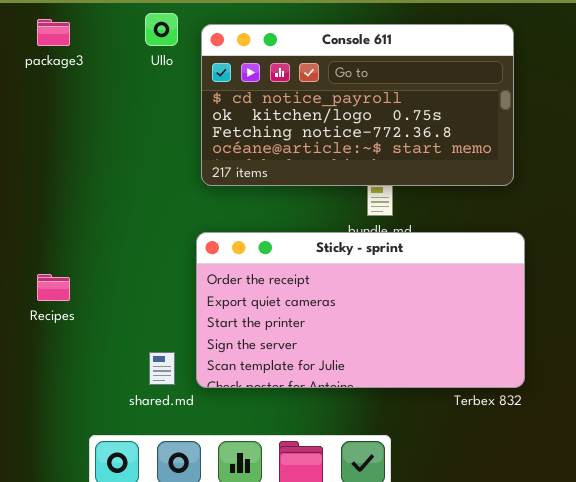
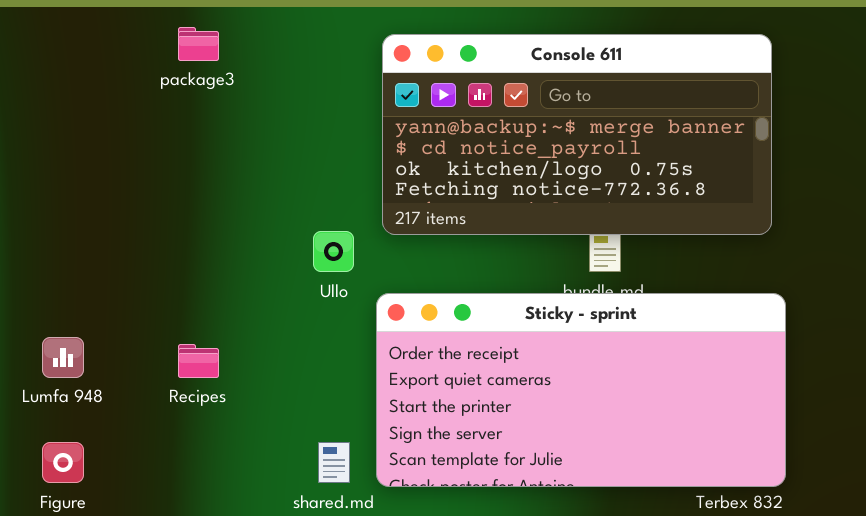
Ullo: [145,13,178,46] -> [313,231,354,272], moved
Console 611: [201,24,514,186] -> [382,34,772,235], scrolled up 1 row

